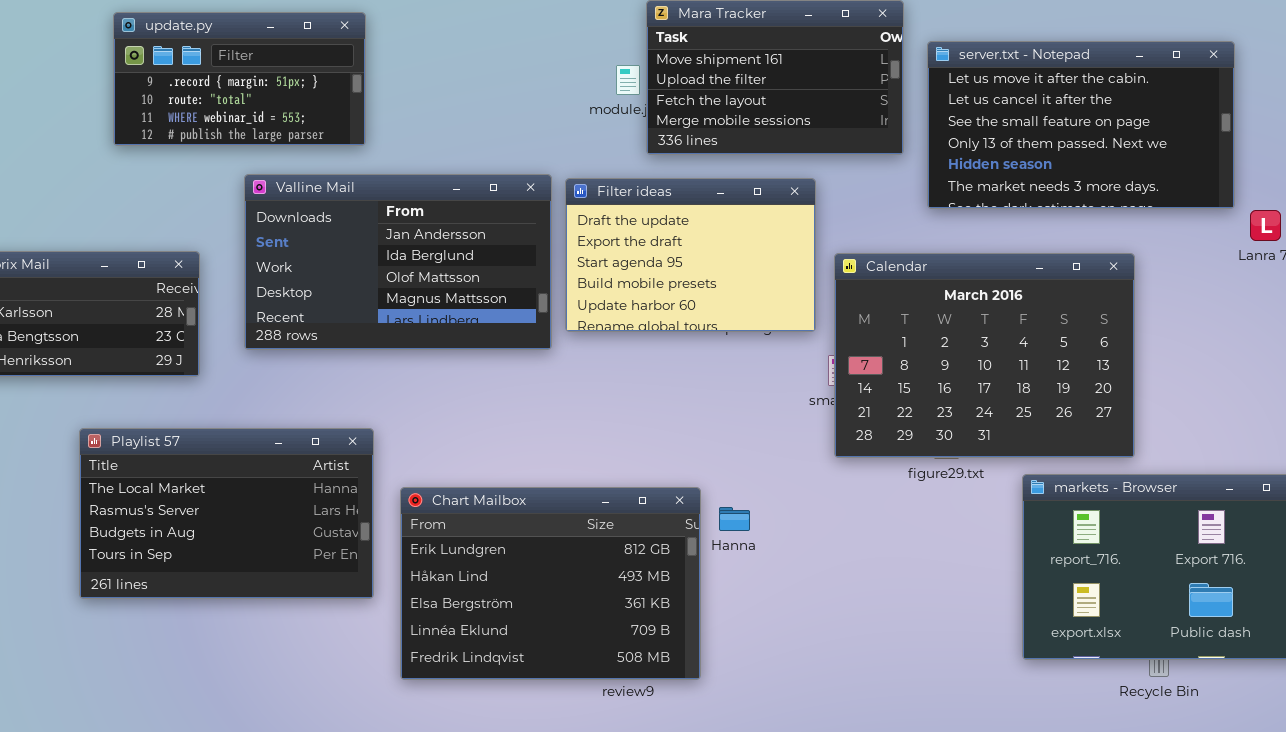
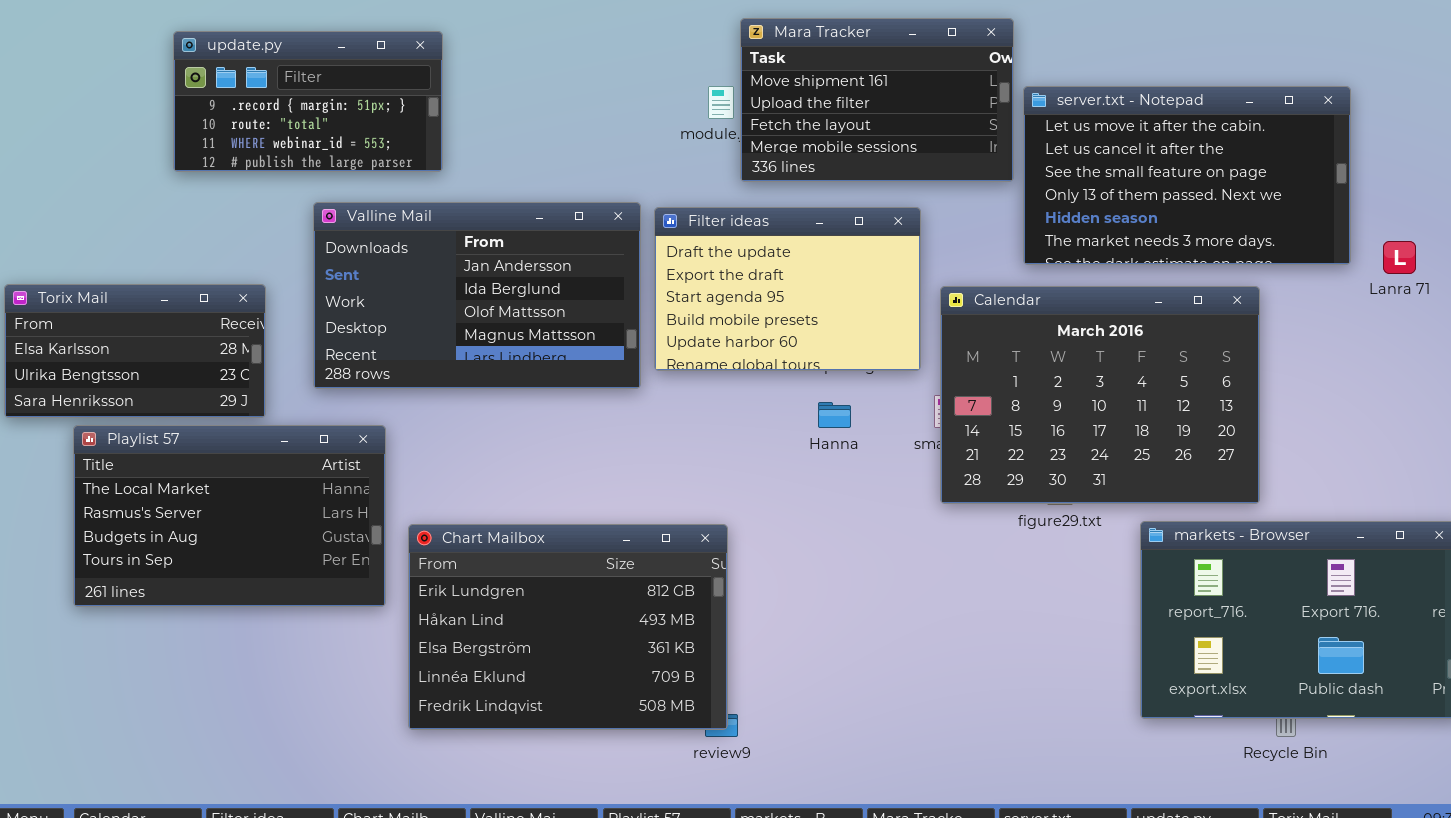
server.txt - Notepad: [927,41,1235,209] -> [1023,86,1351,265], moved
Playlist 57: [79,428,374,599] -> [73,425,386,607], moved
Chart Mailbox: [400,487,701,680] -> [408,524,728,730], moved
Hanna: [719,507,750,531] -> [818,402,851,428], moved

